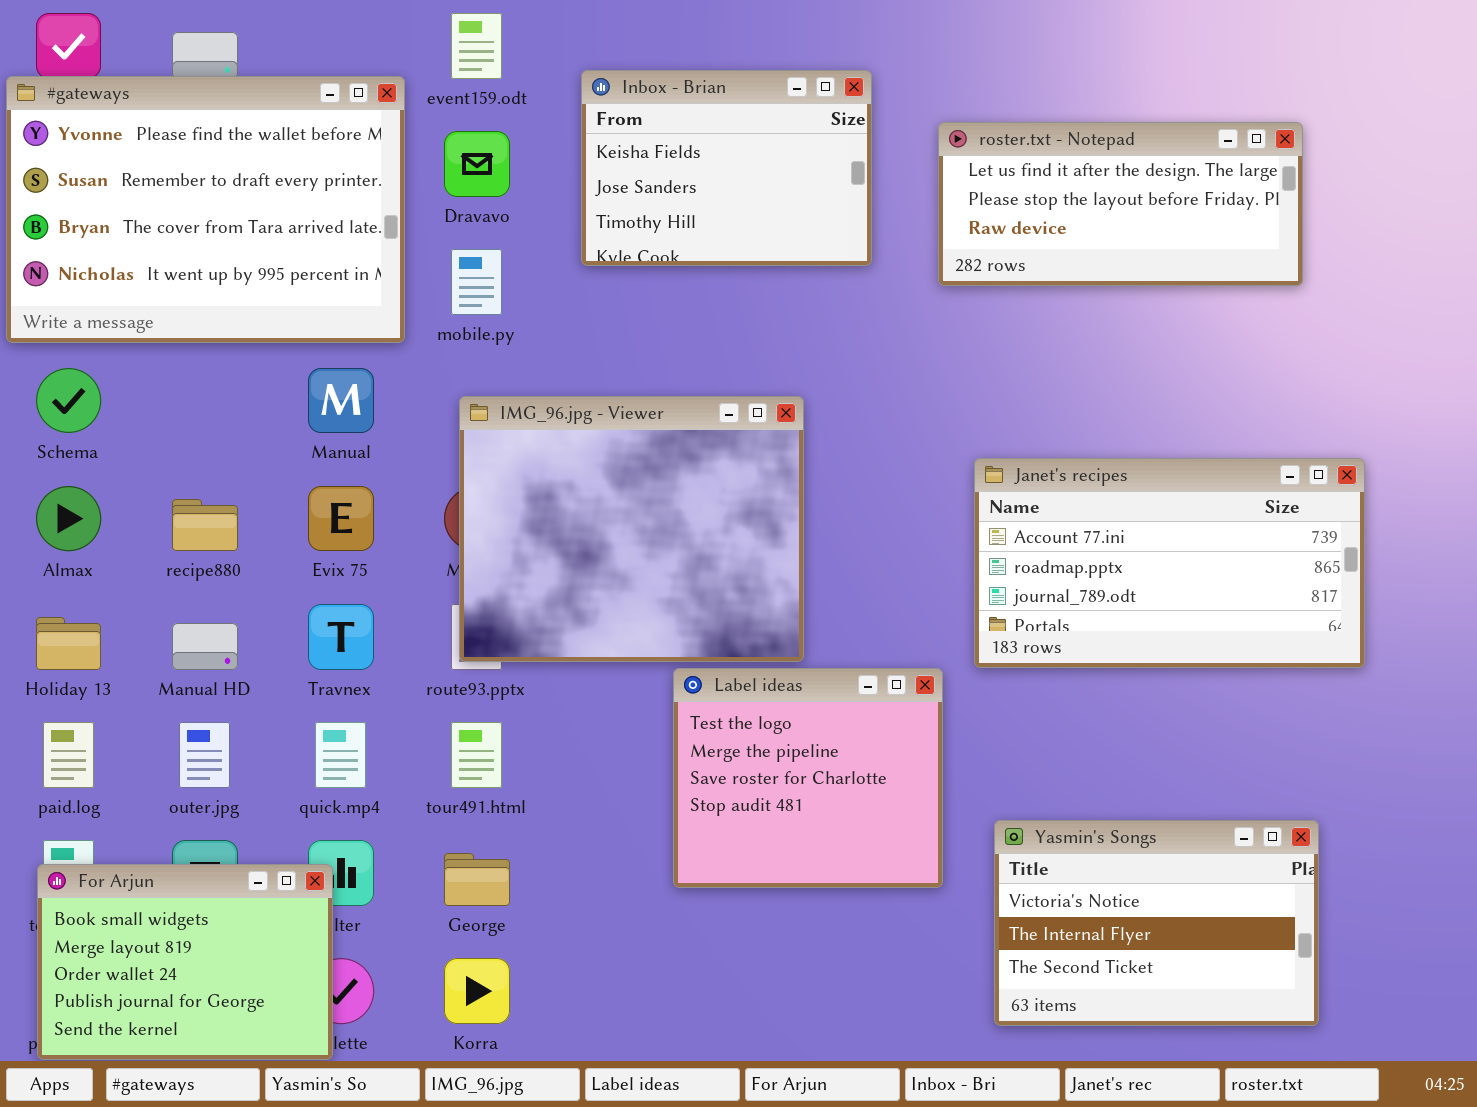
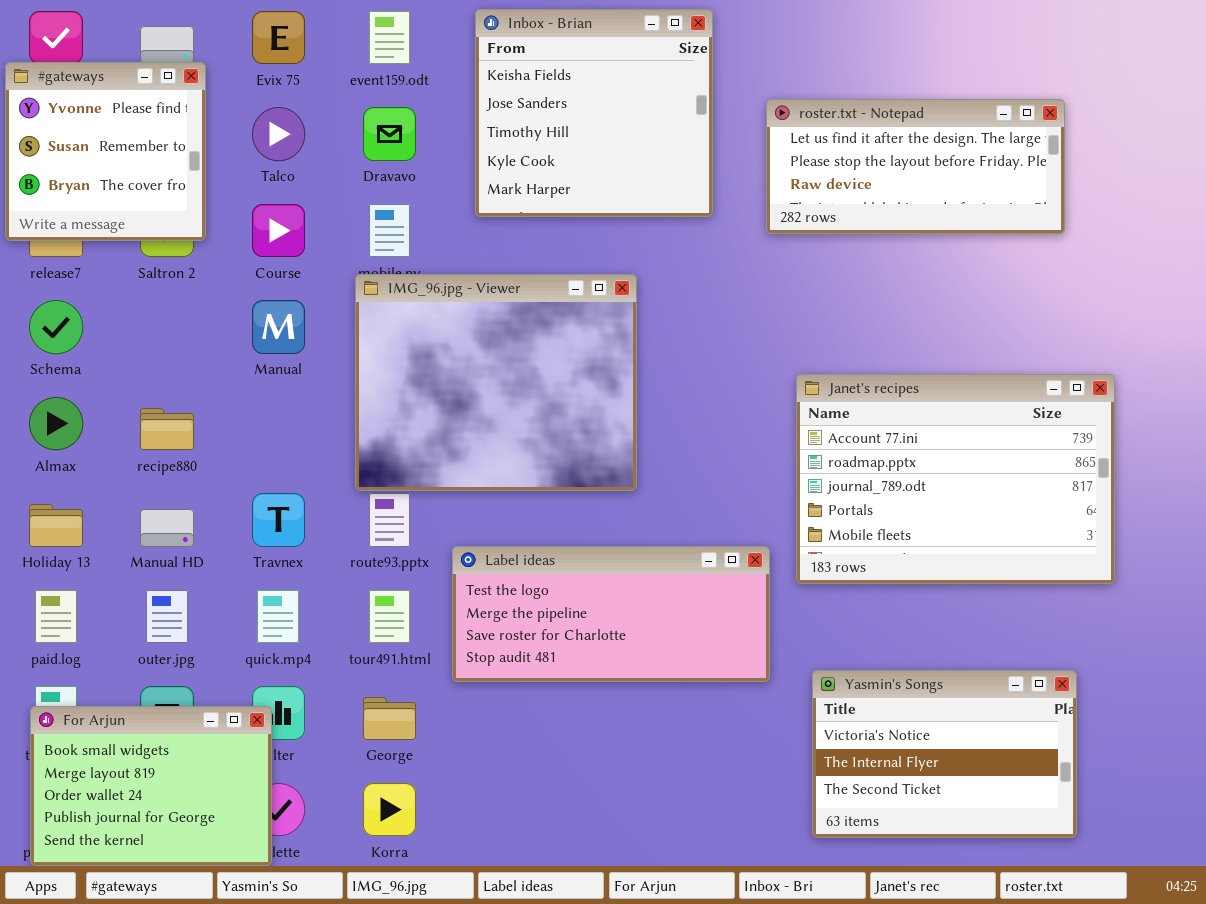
Inbox - Brian: [581,70,872,266] -> [475,9,713,217], resized
#gateways: [6,76,405,343] -> [5,62,206,241], resized
IMG_96.jpg - Viewer: [459,396,804,662] -> [355,274,637,491], moved
Janet's recipes: [974,458,1365,668] -> [796,374,1115,584], resized
Evix 75: [308,486,374,551] -> [252,11,305,64], moved
Label ideas: [673,668,943,888] -> [452,546,770,682], resized

